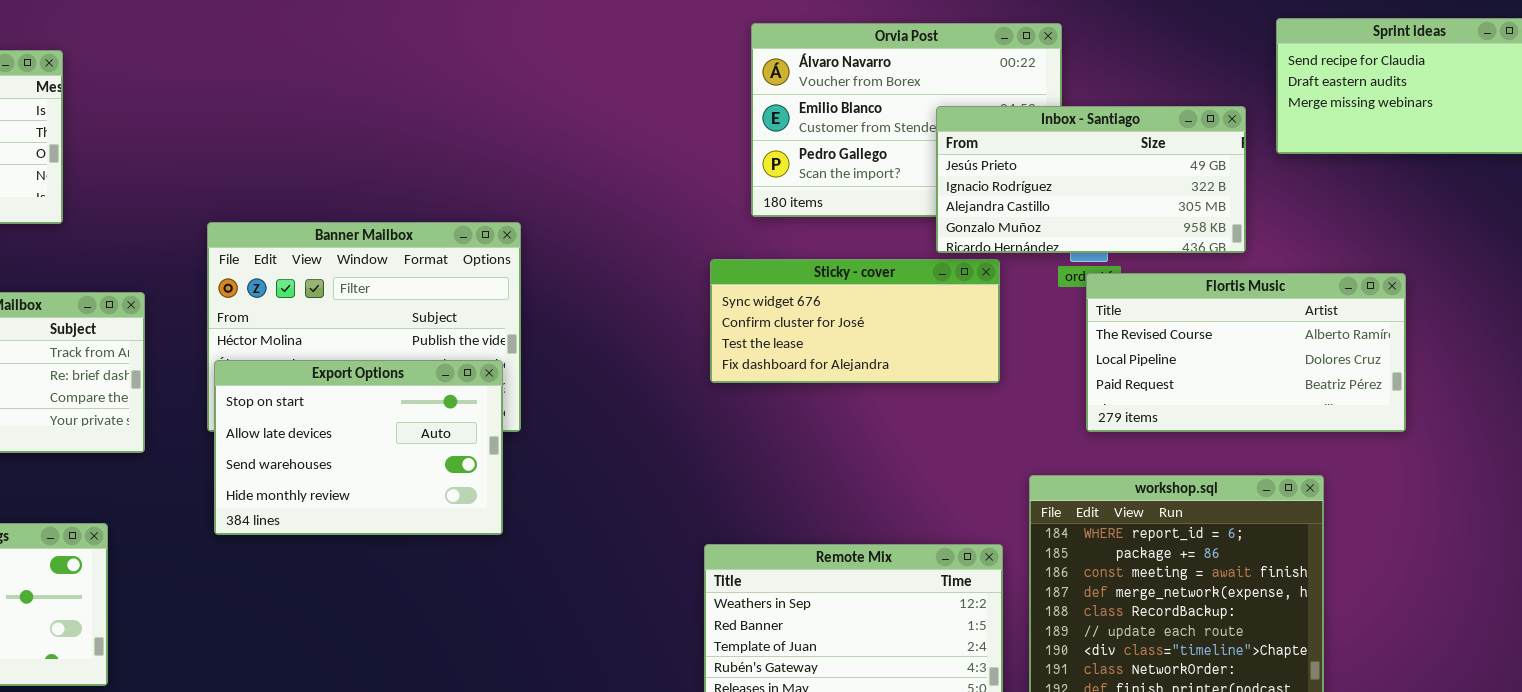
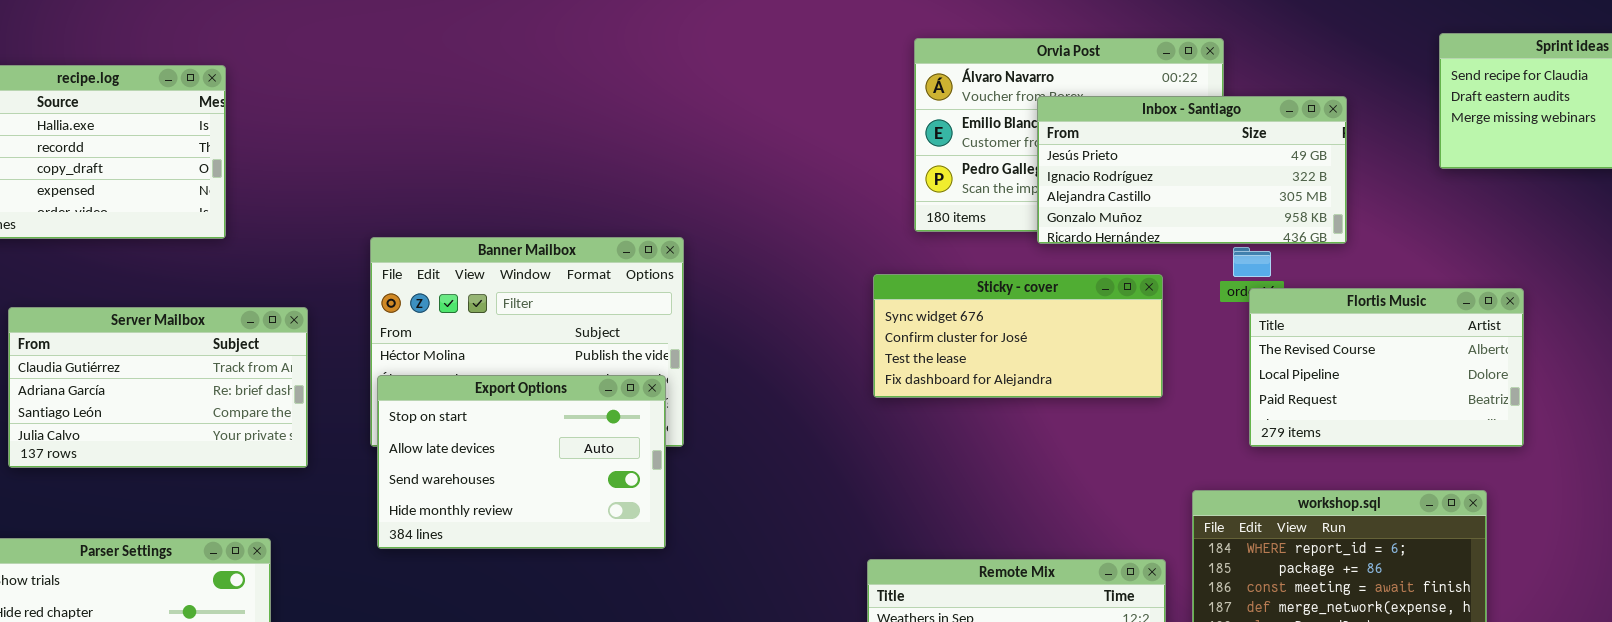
Inbox - Santiago: [936,106,1246,253] -> [1037,96,1347,244], moved
Flortis Music: [1086,273,1406,432] -> [1249,288,1524,447], resized

